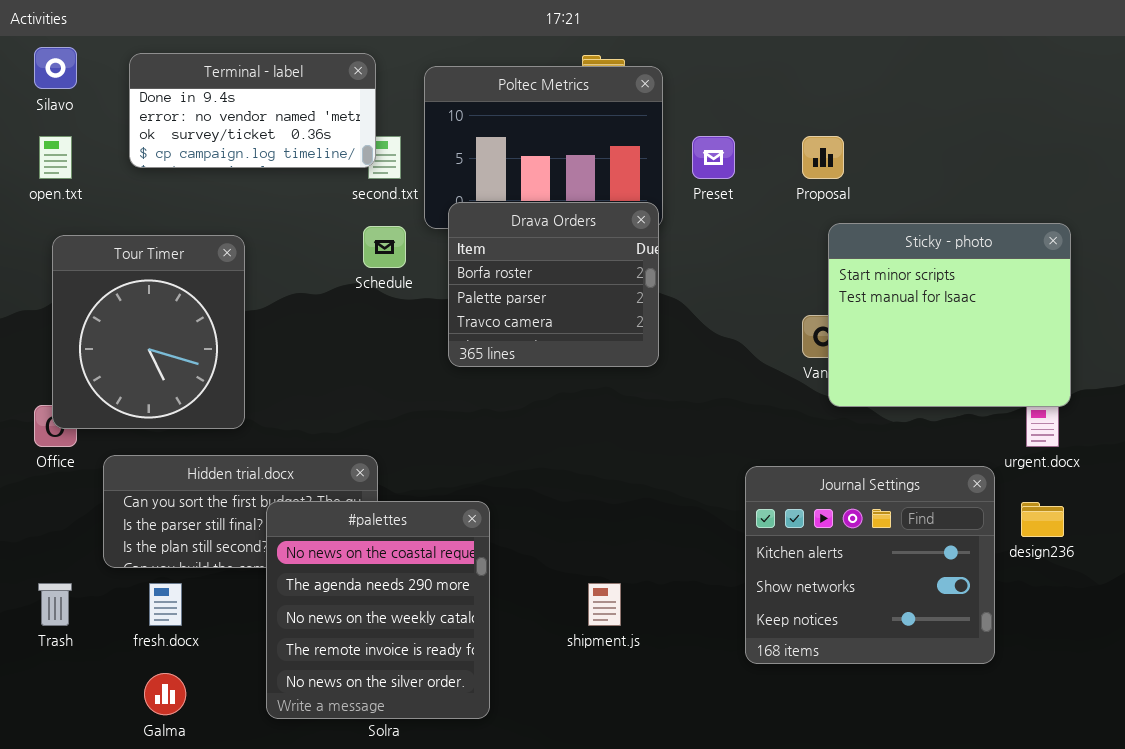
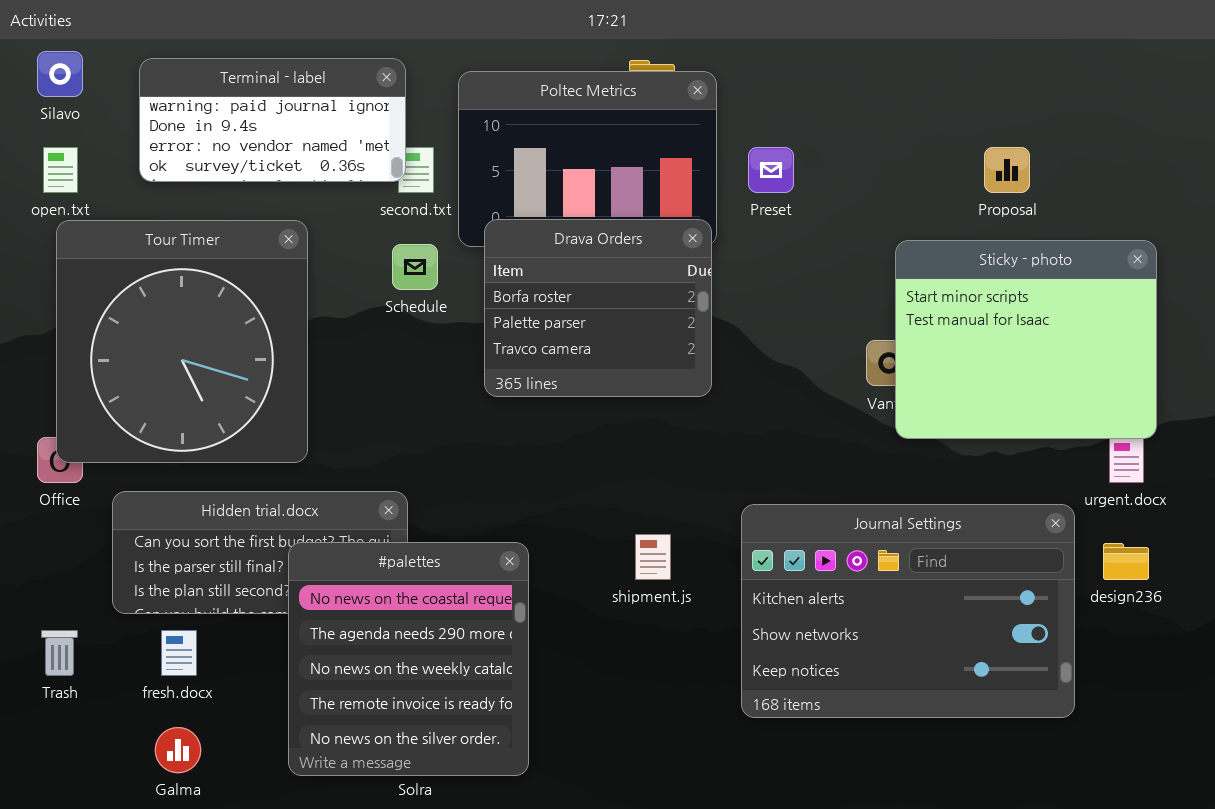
Terminal - label: [129,53,376,168] -> [139,58,406,182], scrolled up 1 row
Proposal: [802,136,844,179] -> [984,147,1030,193], moved
Tour Timer: [52,235,245,429] -> [56,220,308,463], resized
Journal Settings: [745,466,995,664] -> [741,504,1075,718], resized
shipment.js: [588,583,621,626] -> [635,534,671,580], moved

